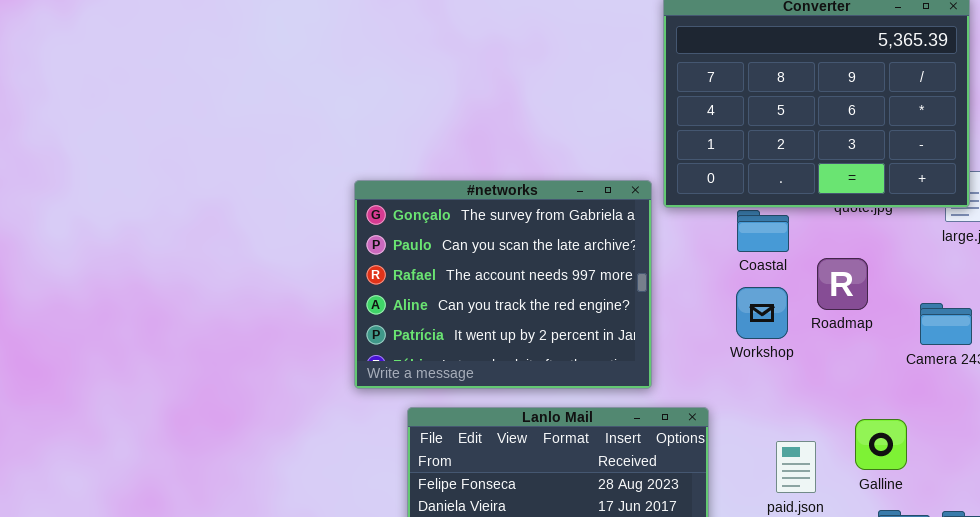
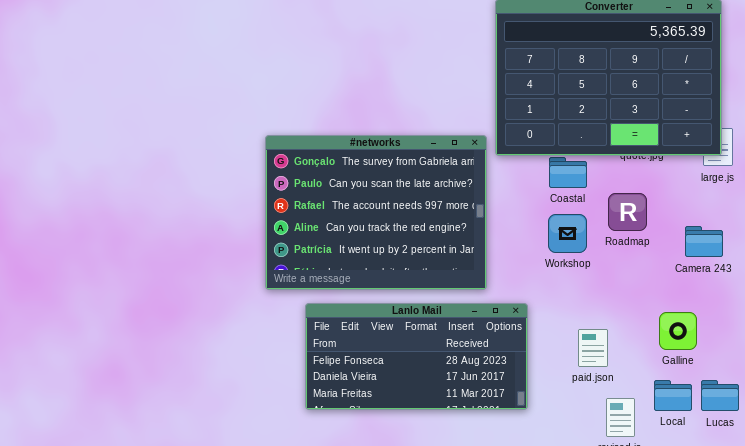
Galline: [855,419,907,470] -> [659,312,697,350], moved

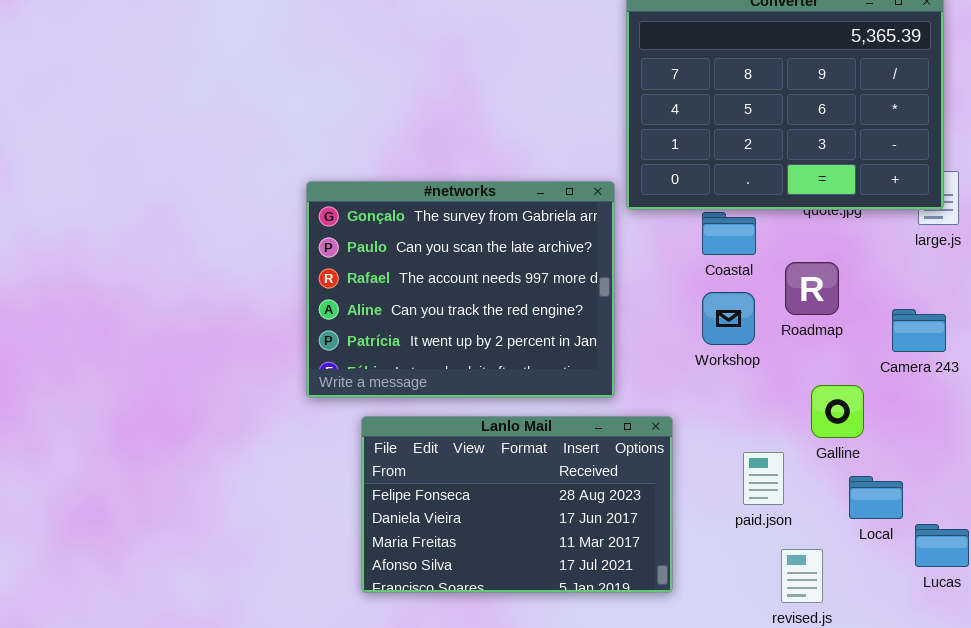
Lanlo Mail: [305,303,528,410] -> [361,416,673,593], resized
Galline: [659,312,697,350] -> [811,385,864,438], moved
Local: [654,380,692,411] -> [849,476,903,519], moved

